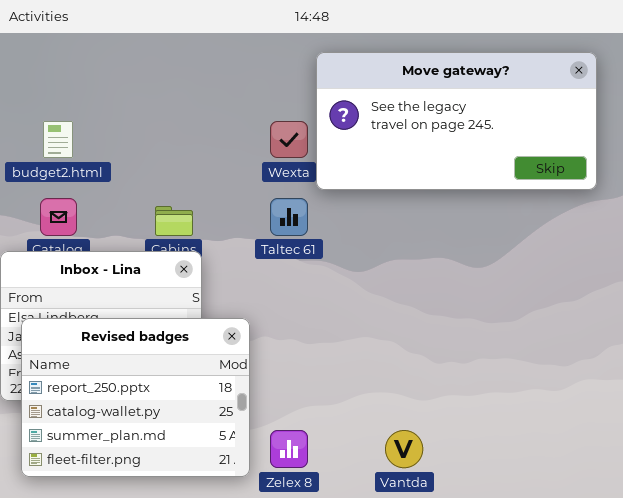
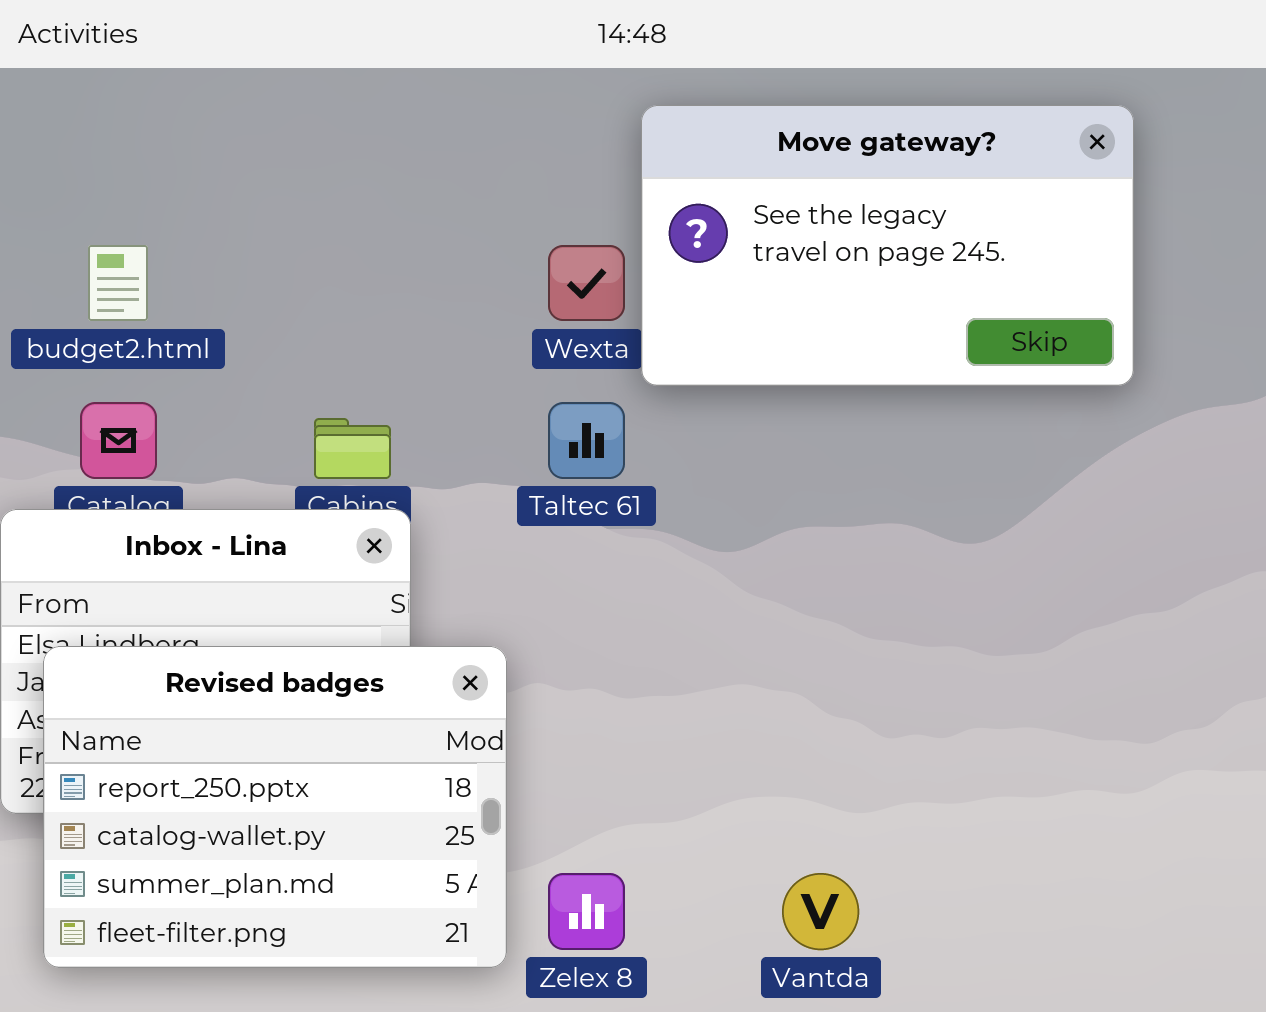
Move gateway?: [316,52,597,190] -> [641,105,1134,386], resized

